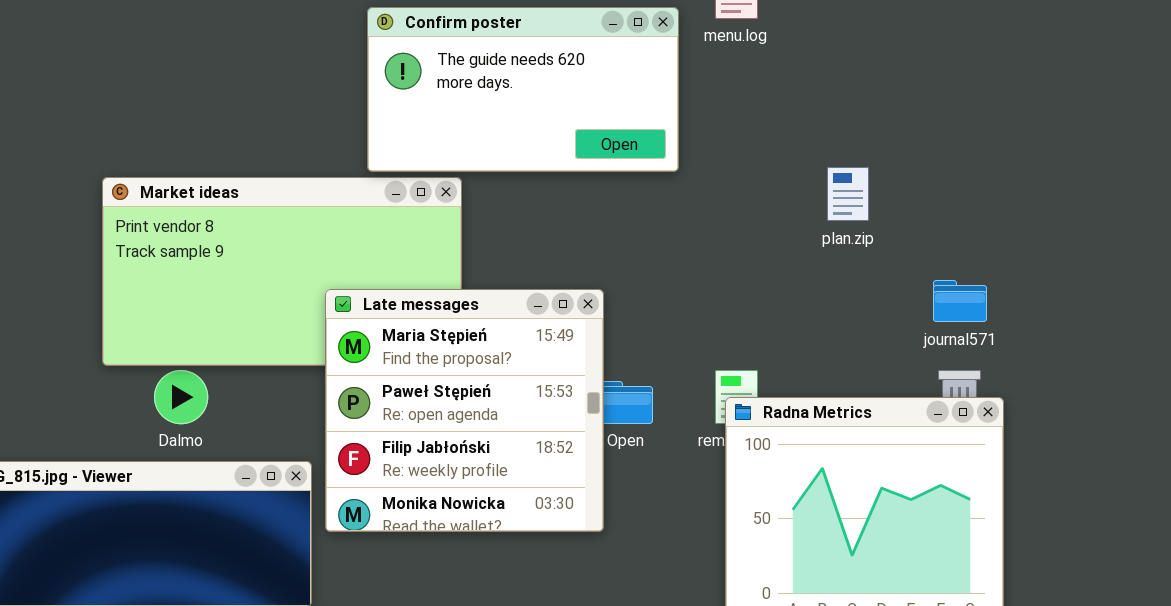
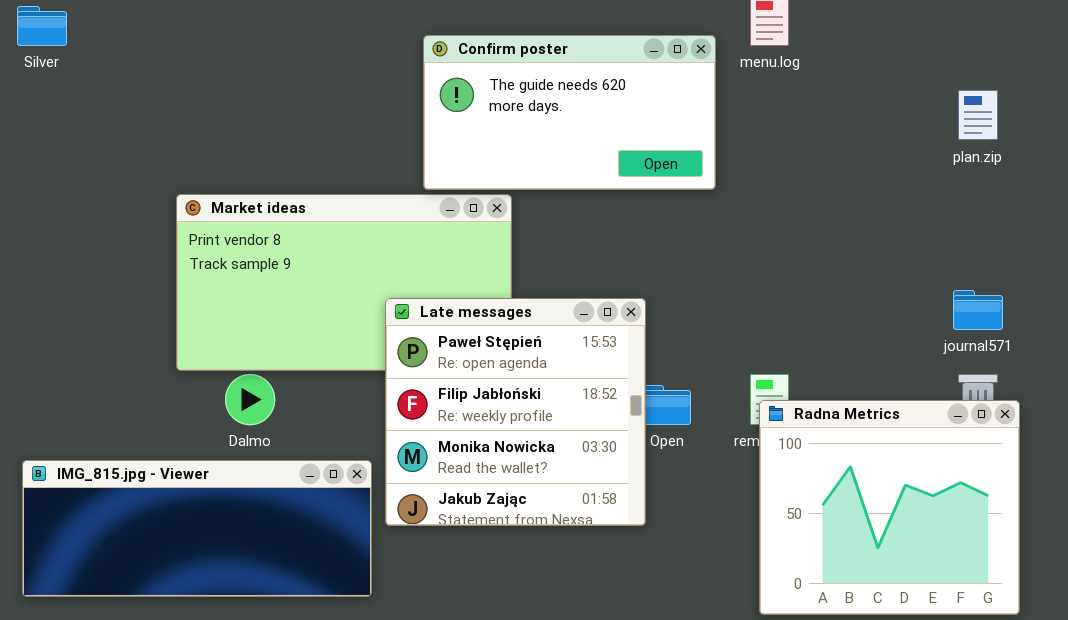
plan.zip: [827,167,869,221] -> [958,90,998,140], moved
Late messages: [325,289,604,532] -> [385,298,646,526], scrolled down 1 row

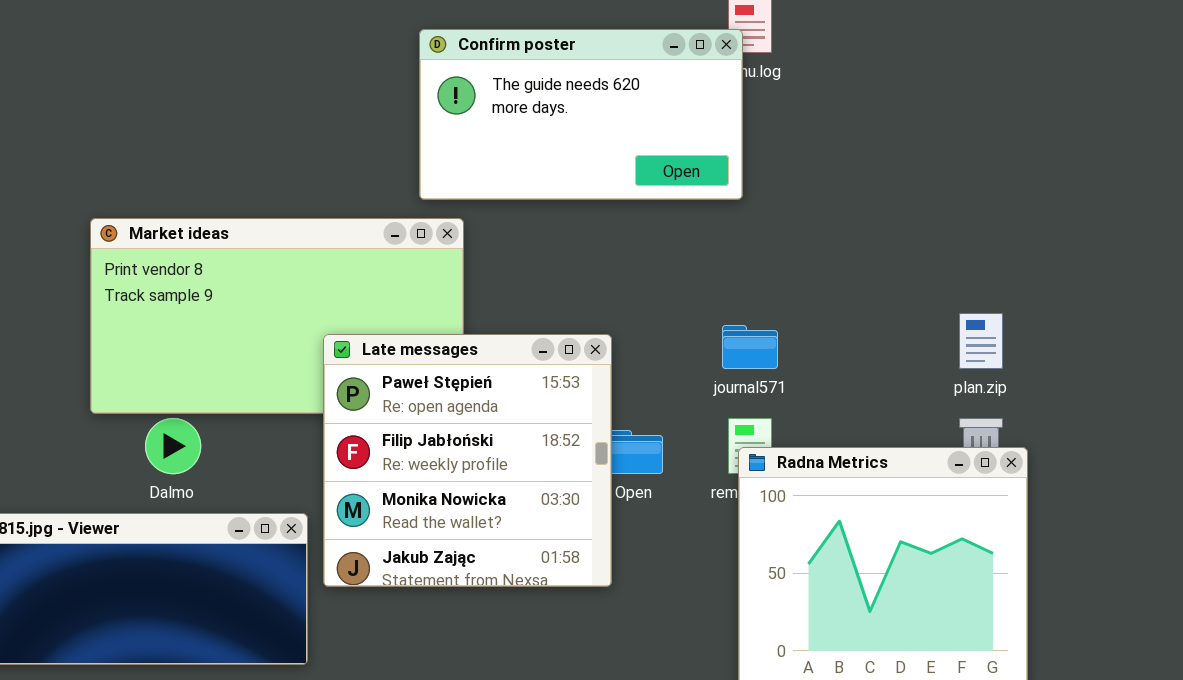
Confirm poster: [423,35,716,190] -> [419,29,743,200], moved
plan.zip: [958,90,998,140] -> [959,313,1003,369], moved
journal571: [953,290,1003,330] -> [722,325,778,369], moved

